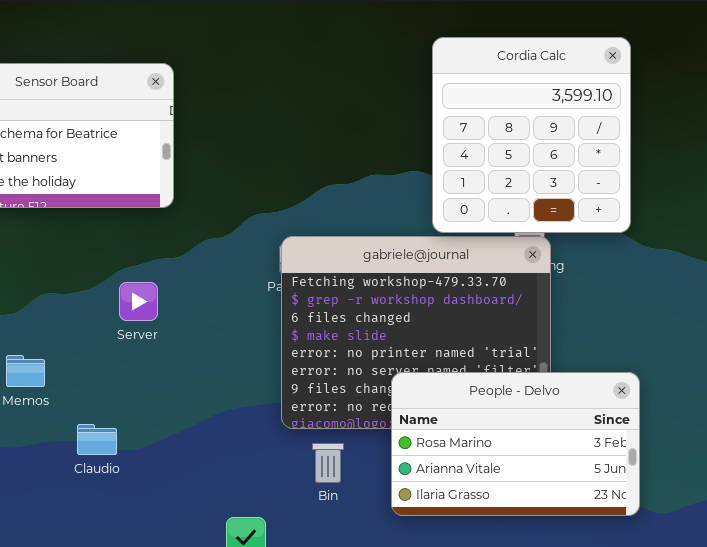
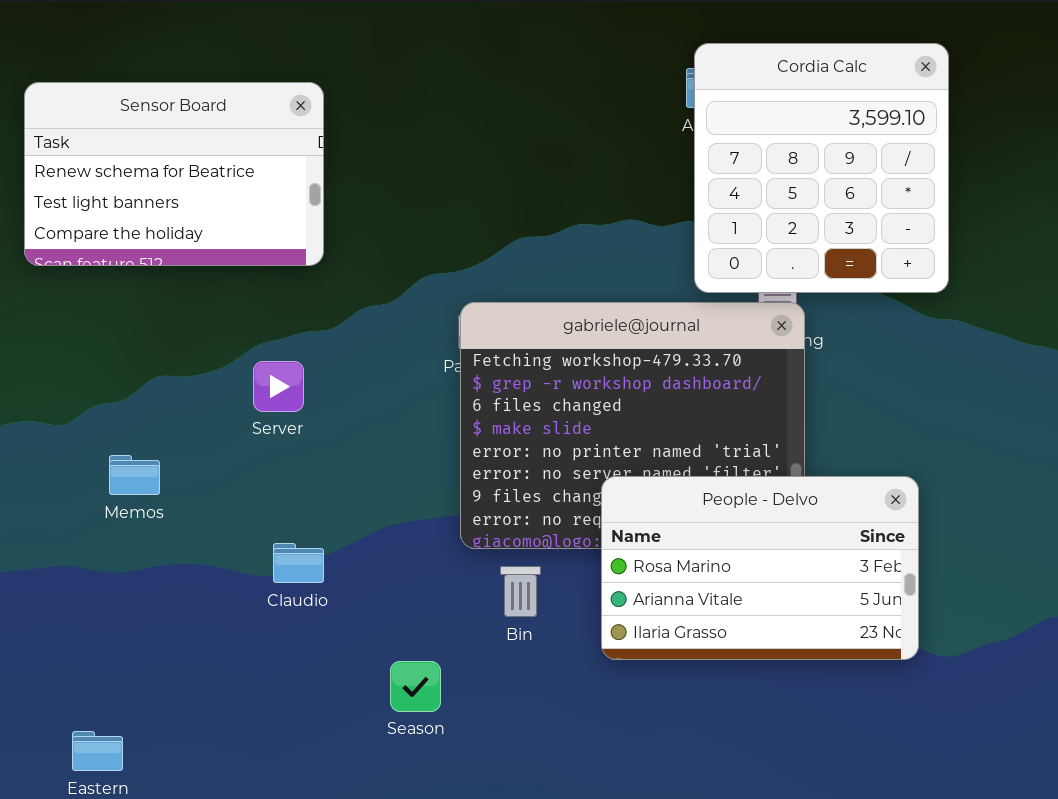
Cordia Calc: [432,37,631,233] -> [694,43,949,293], moved
Claudio: [77,424,117,455] -> [273,543,324,583], moved

